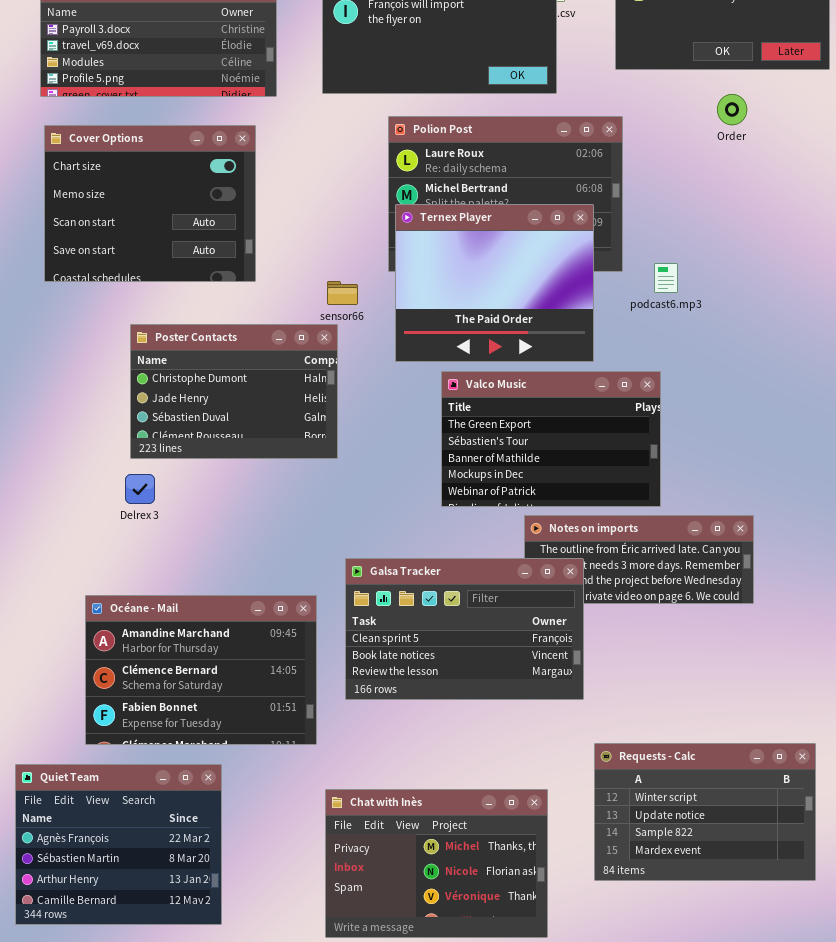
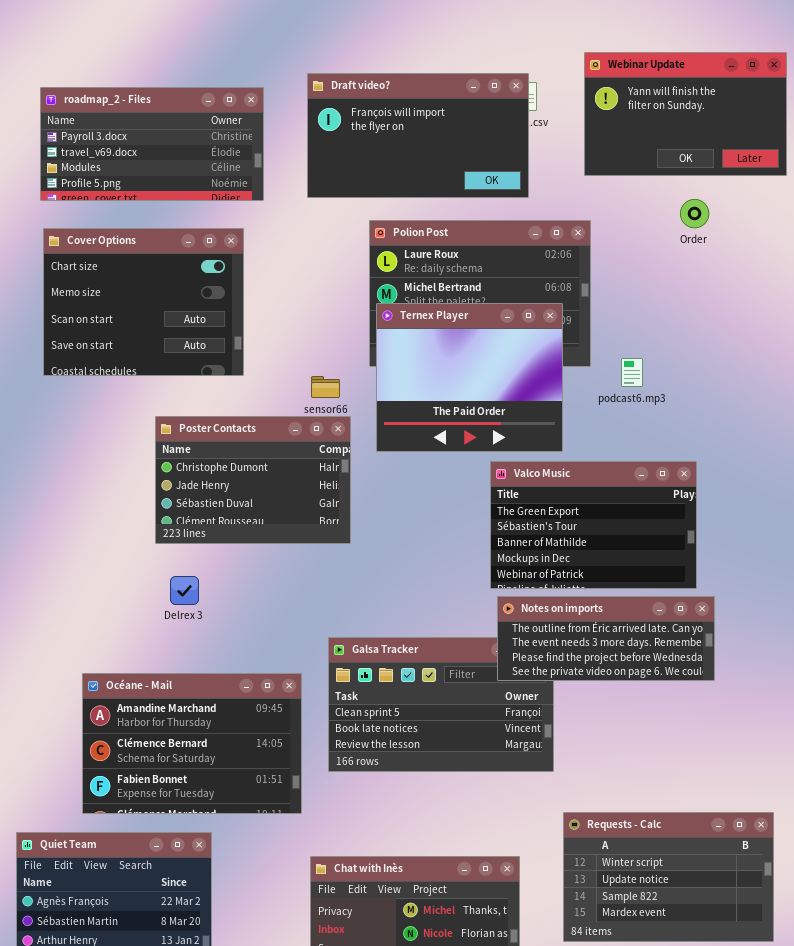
Poster Contacts: [130,324,338,459] -> [155,416,351,544], moved
Valco Music: [441,371,661,507] -> [490,461,697,589], moved
Delrex 3: [125,474,155,504] -> [170,576,199,605], moved
Notes on imports: [524,515,754,604] -> [497,596,715,681], raised

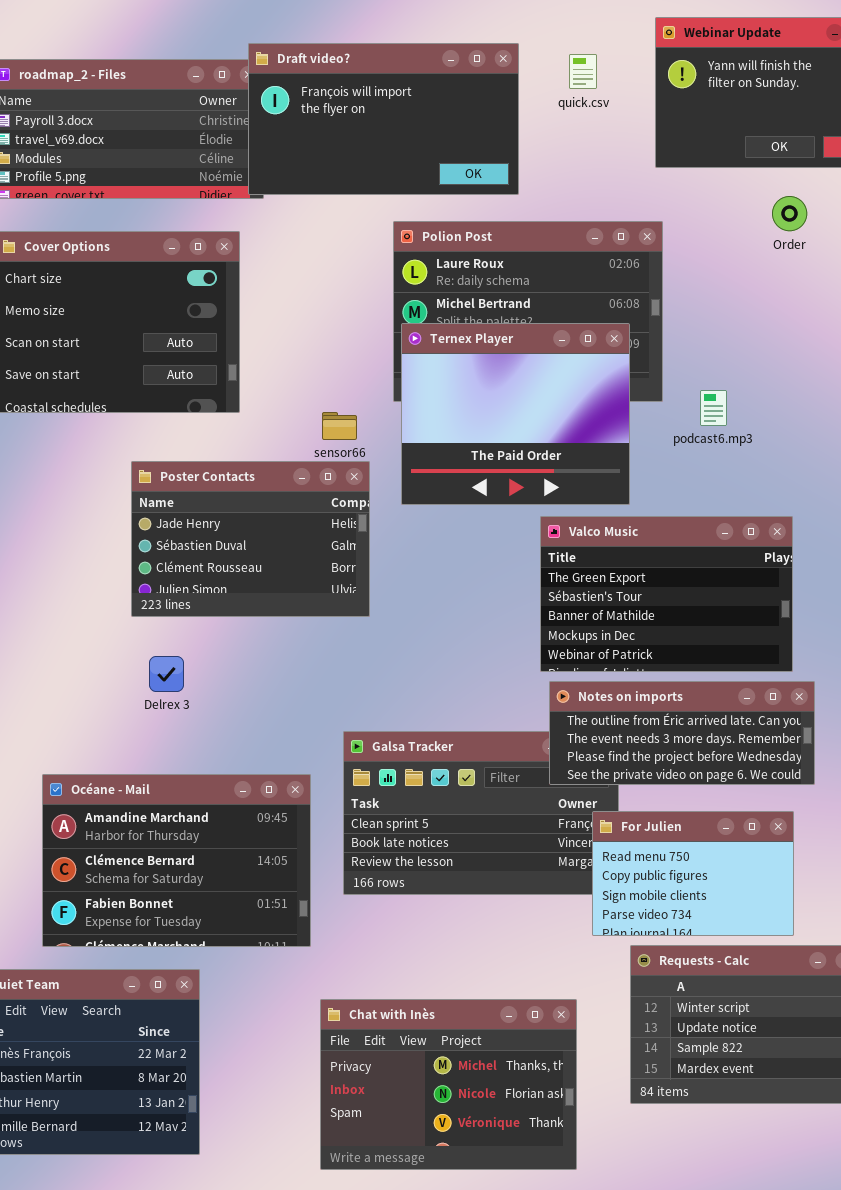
Draft video?: [307,73,529,198] -> [248,43,519,195], moved
Poster Contacts: [155,416,351,544] -> [131,461,370,617], scrolled down 1 row
For Julien: none -> [592,811,794,936], opened

